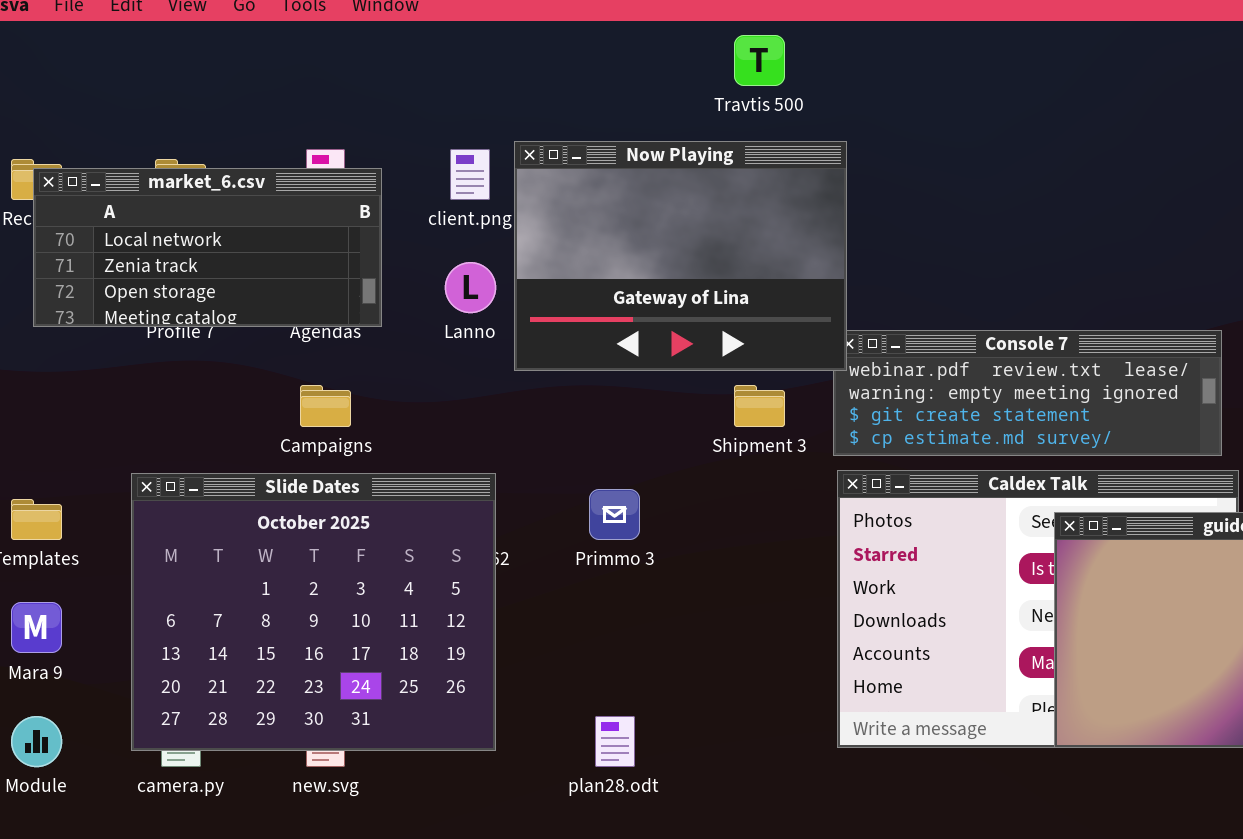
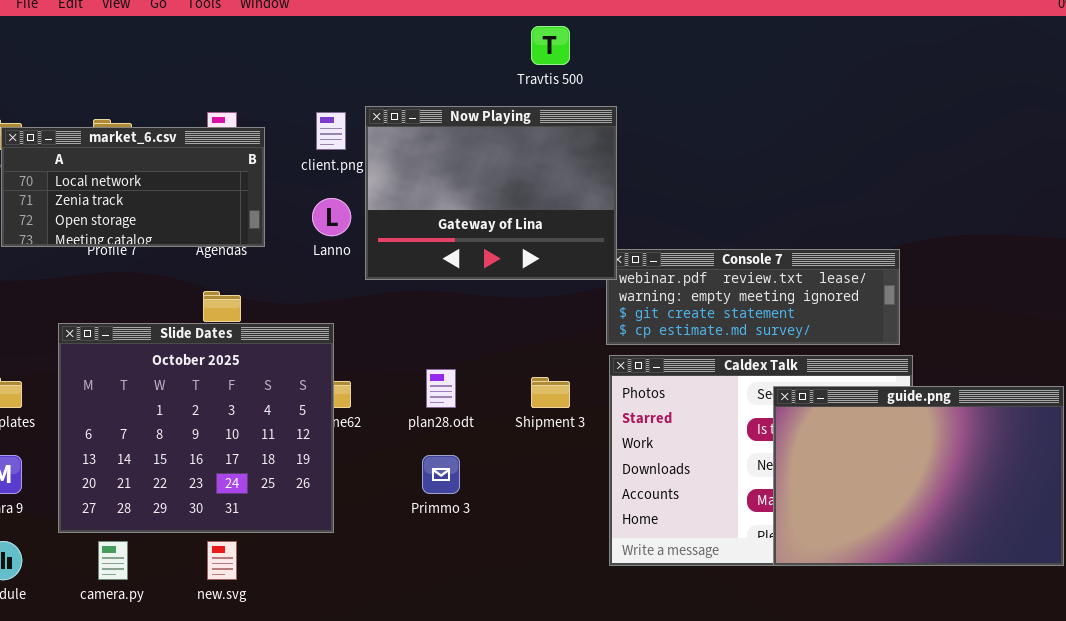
Shipment 3: [734,385,785,427] -> [531,377,570,408], moved
Slide Dates: [131,473,496,751] -> [58,323,334,533], moved
Primmo 3: [589,489,640,540] -> [422,455,460,494], moved
plan28.odt: [595,716,635,767] -> [426,369,456,408], moved

